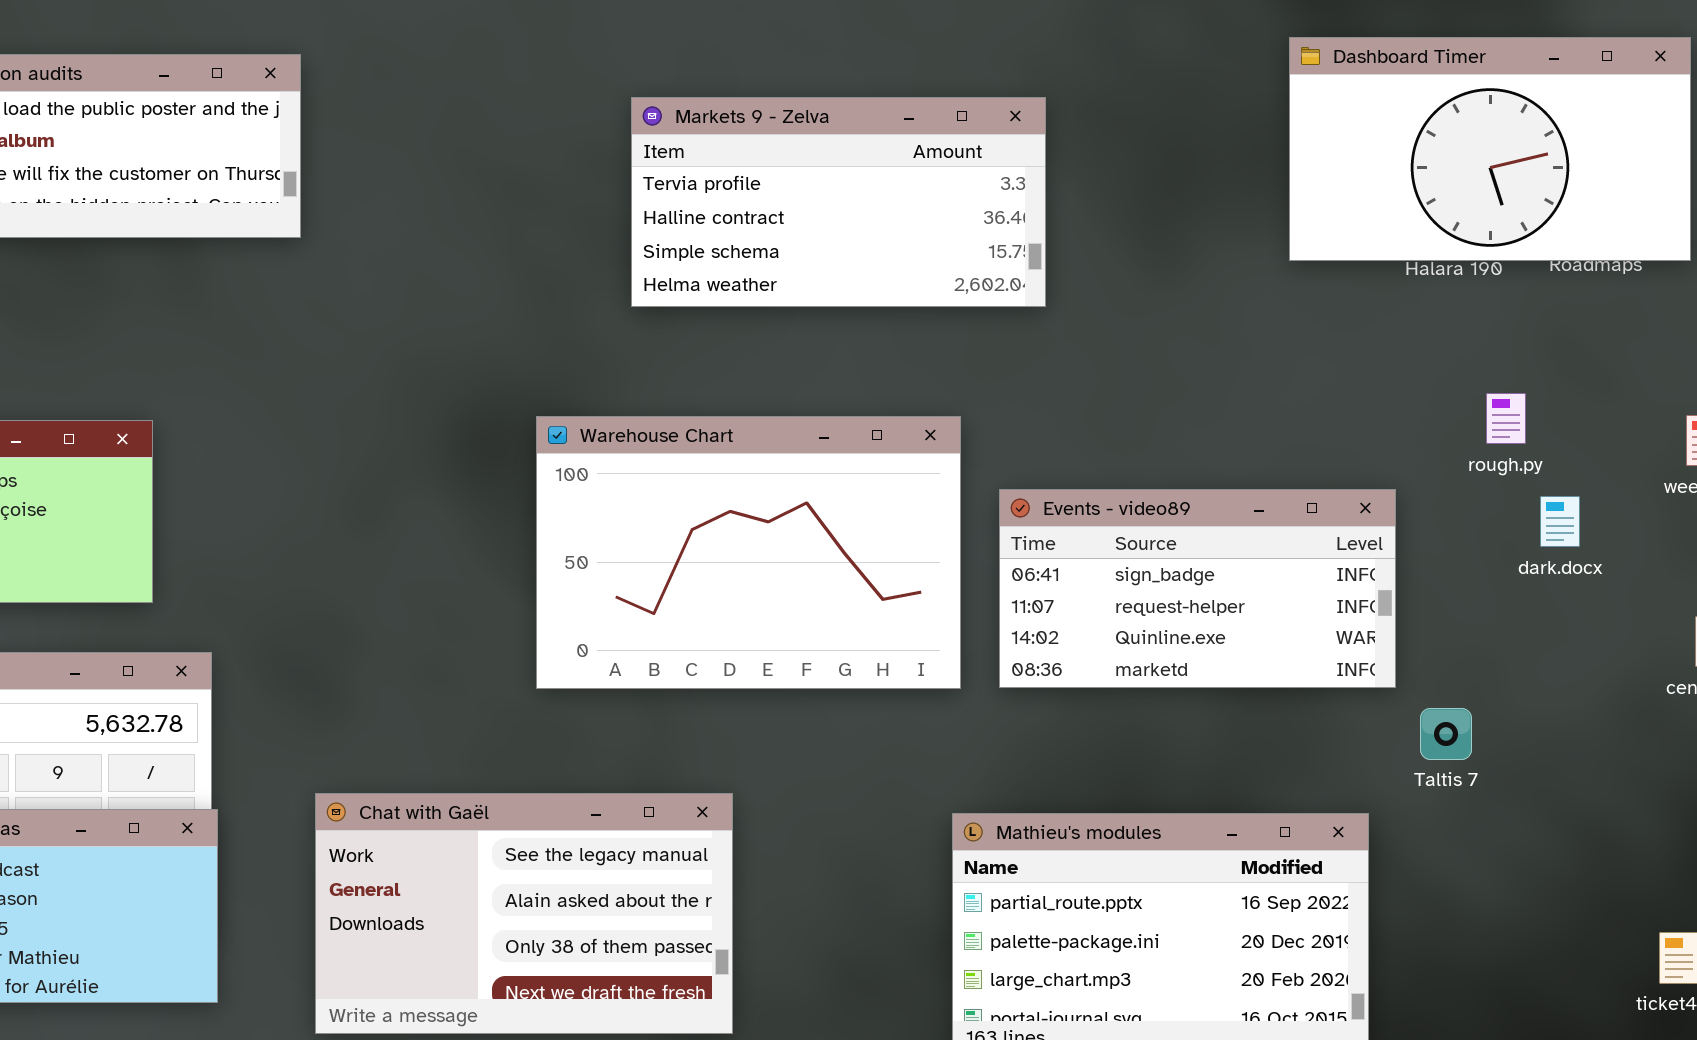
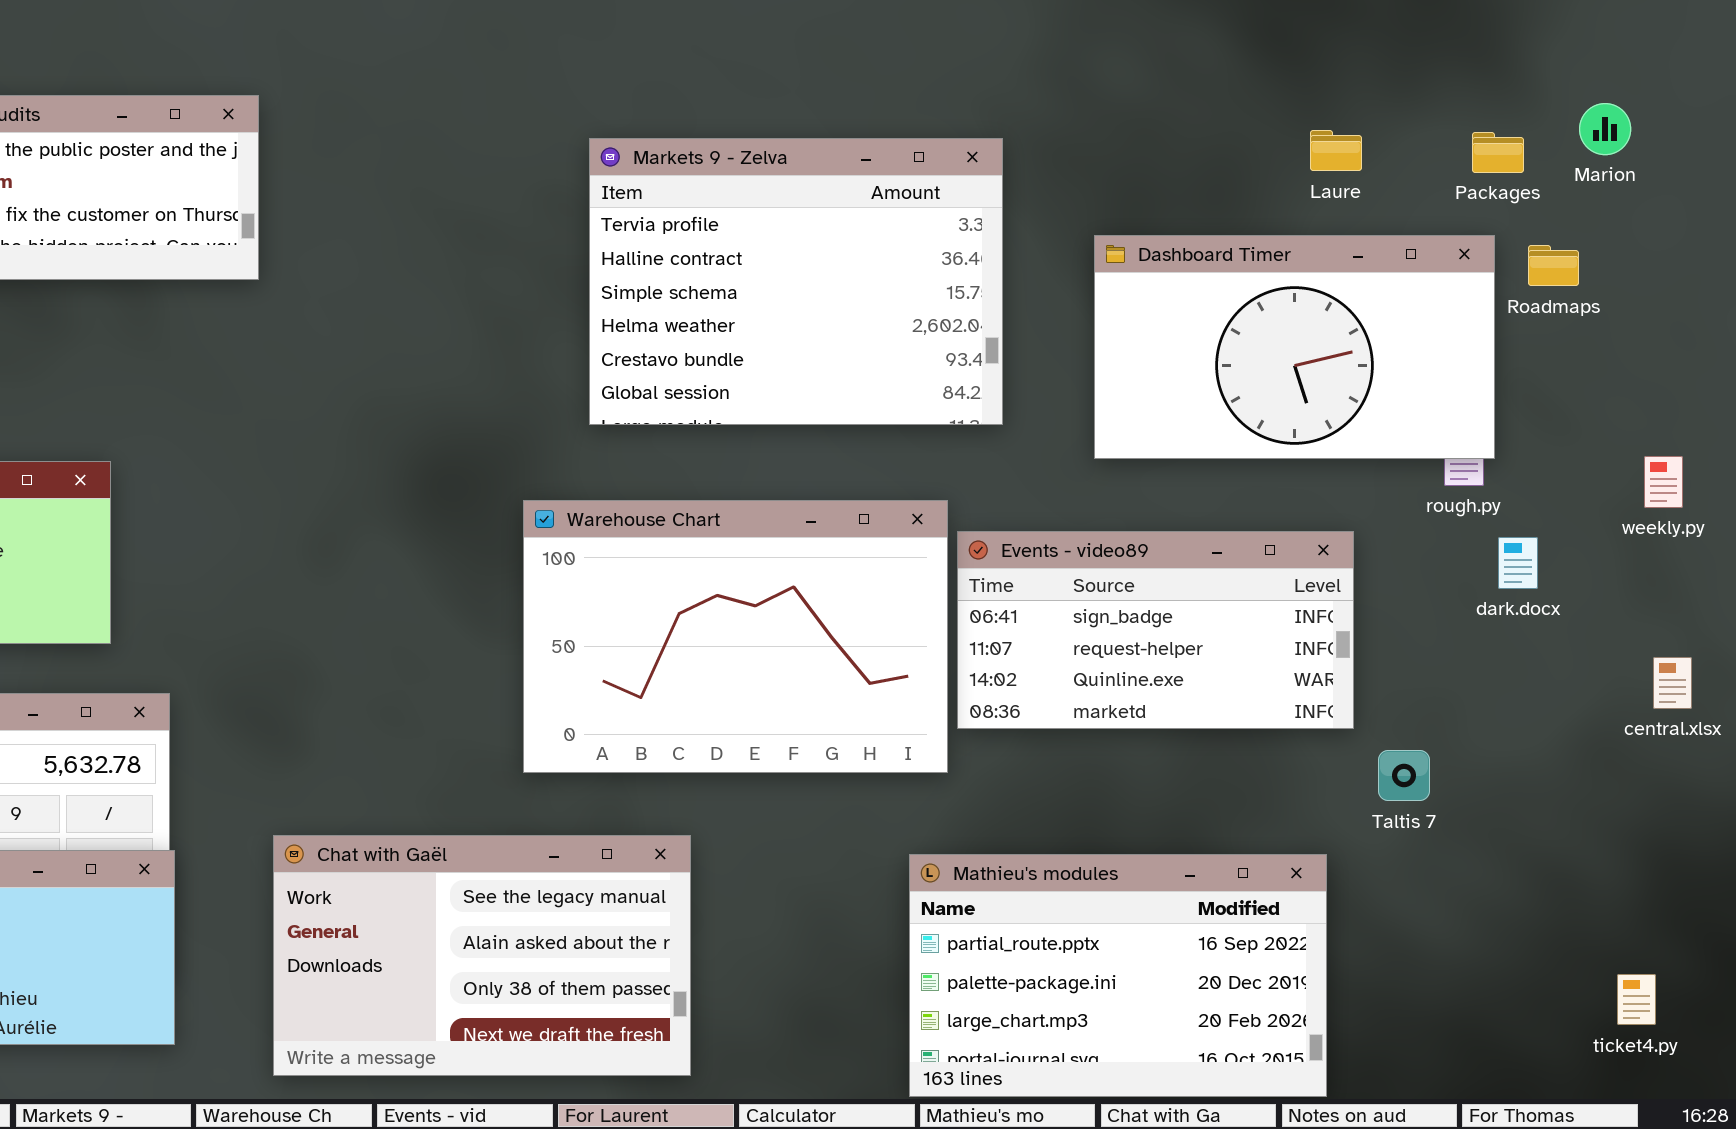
Dashboard Timer: [1289,37,1691,261] -> [1094,235,1495,459], moved
Markets 9 - Zelva: [631,97,1046,307] -> [589,138,1003,425], resized
Warehouse Chart: [536,416,961,689] -> [523,500,948,773], moved

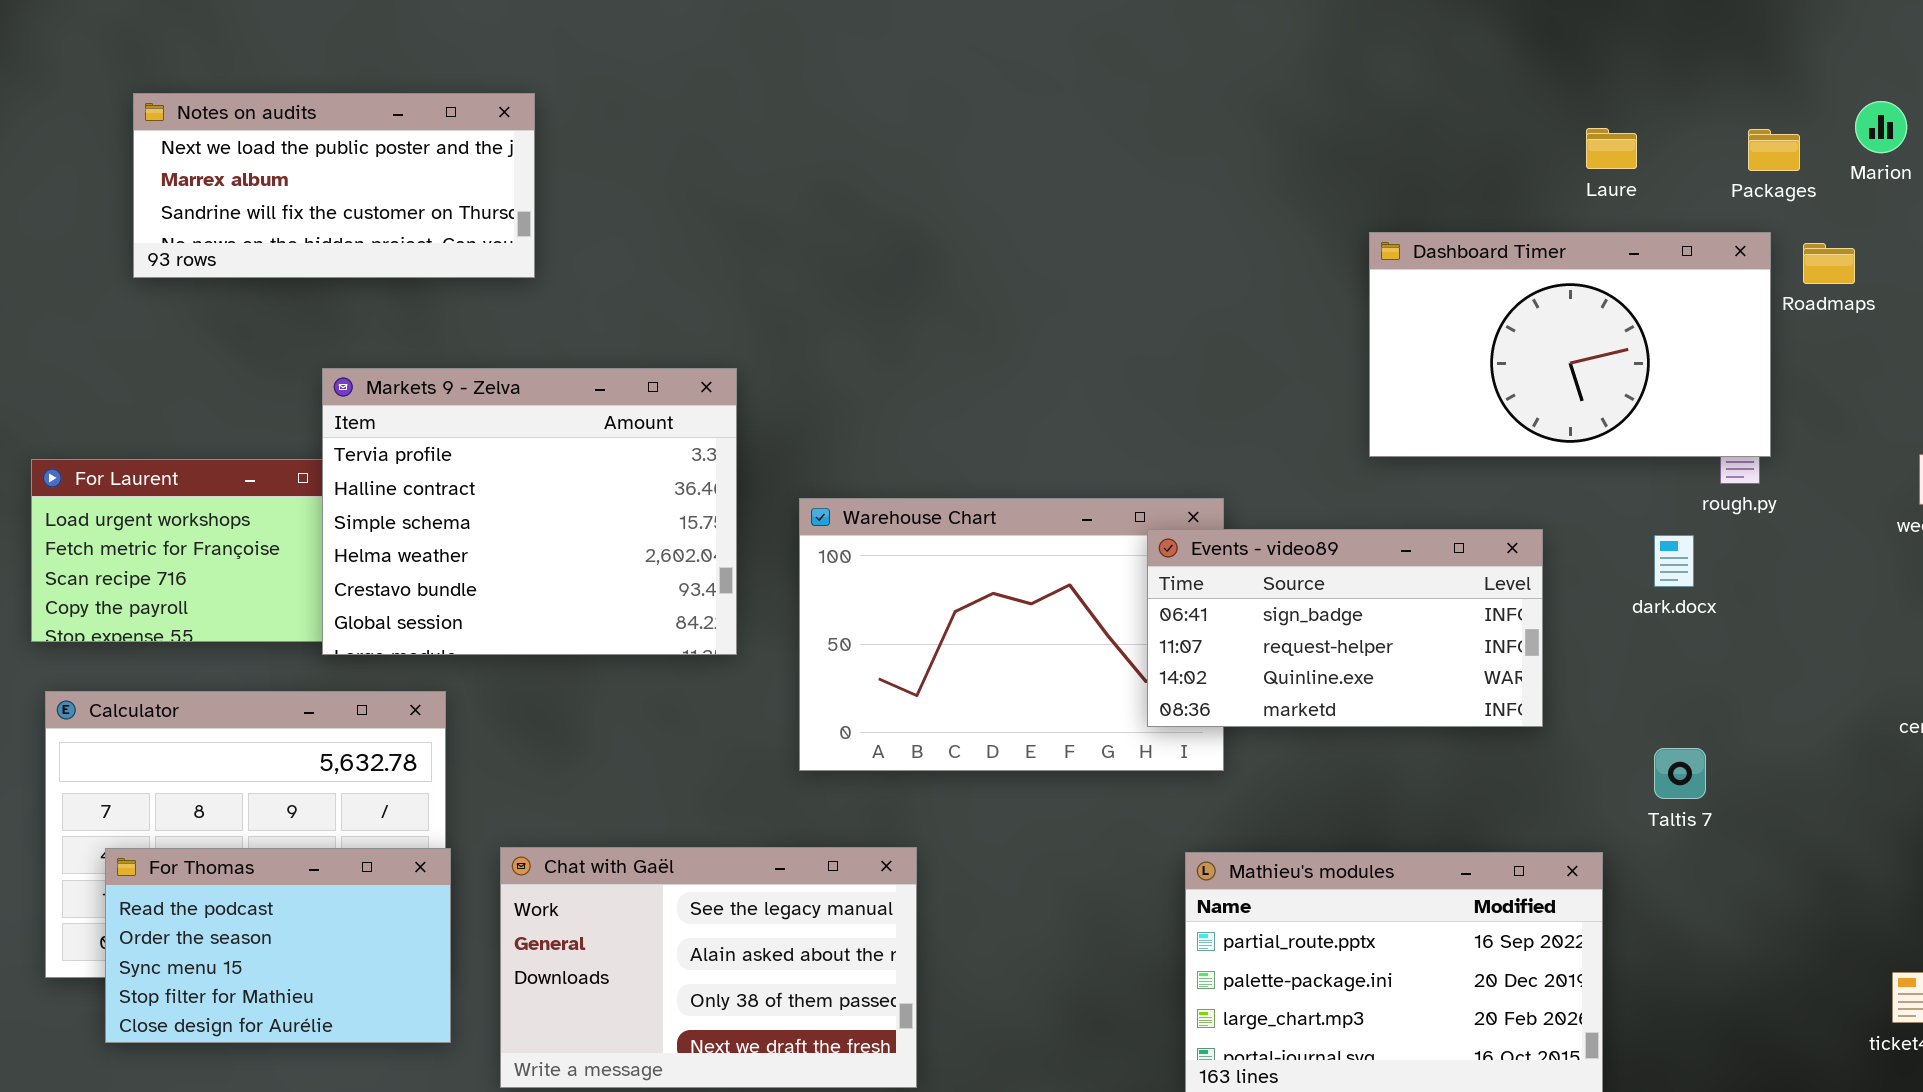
Markets 9 - Zelva: [589,138,1003,425] -> [322,368,737,655], moved
Events - video89: [957,531,1354,729] -> [1147,529,1543,727], moved
dark.docx: [1498,537,1538,589] -> [1654,535,1694,587], moved
Chat with Gaël: [273,835,691,1076] -> [500,847,917,1088], moved

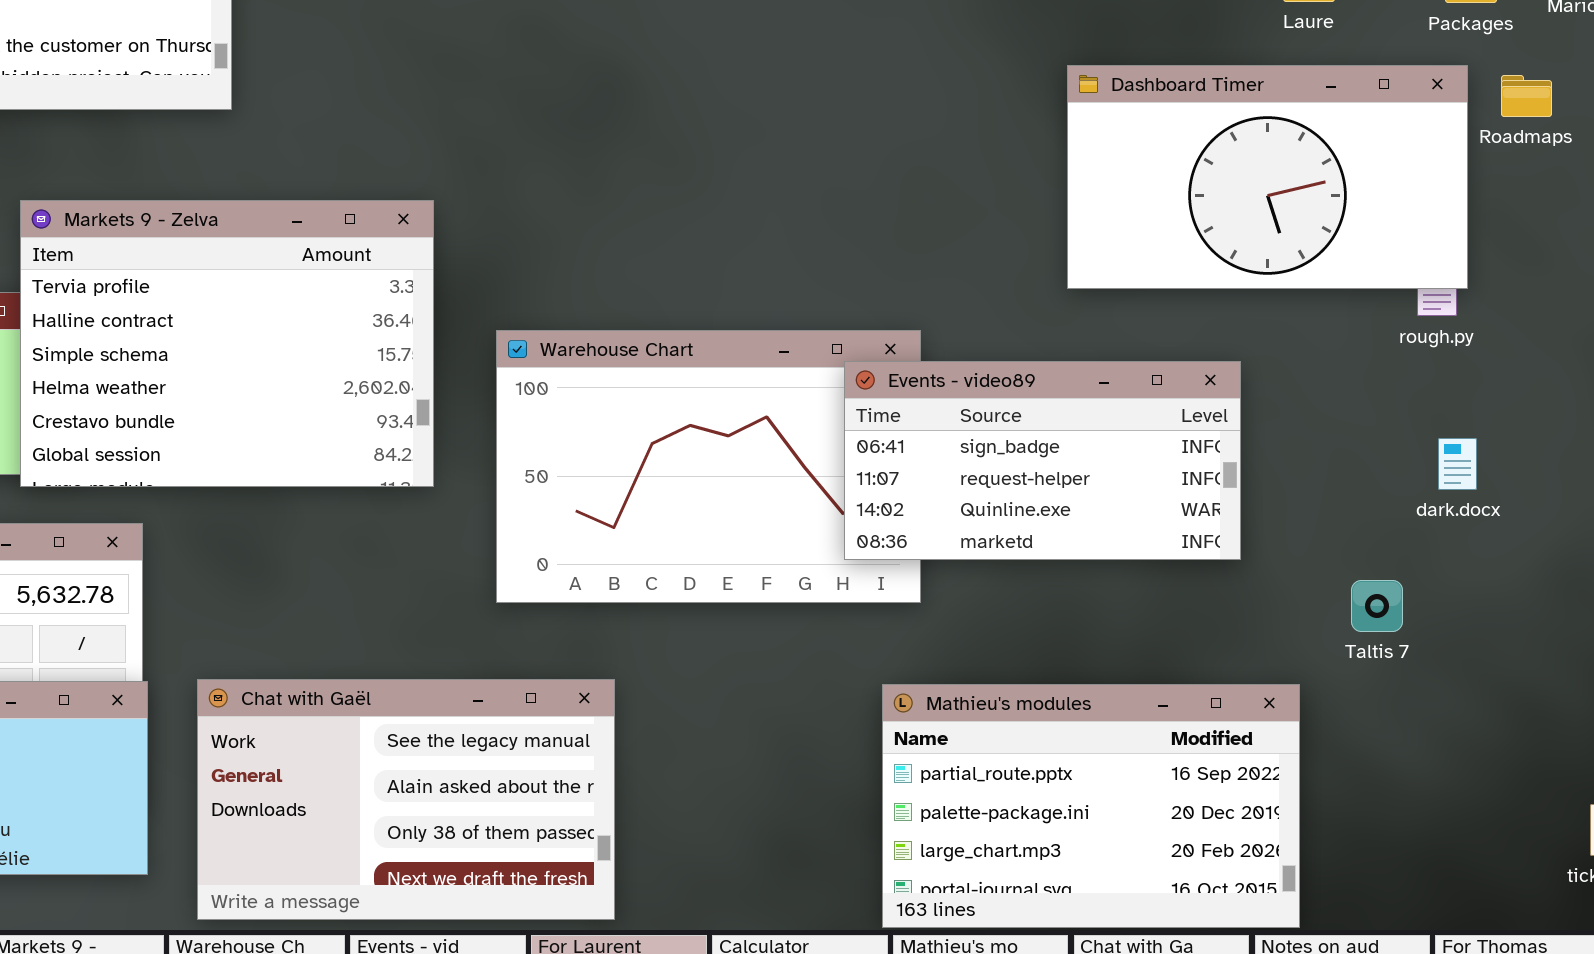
dark.docx: [1654,535,1694,587] -> [1438,438,1477,490], moved

